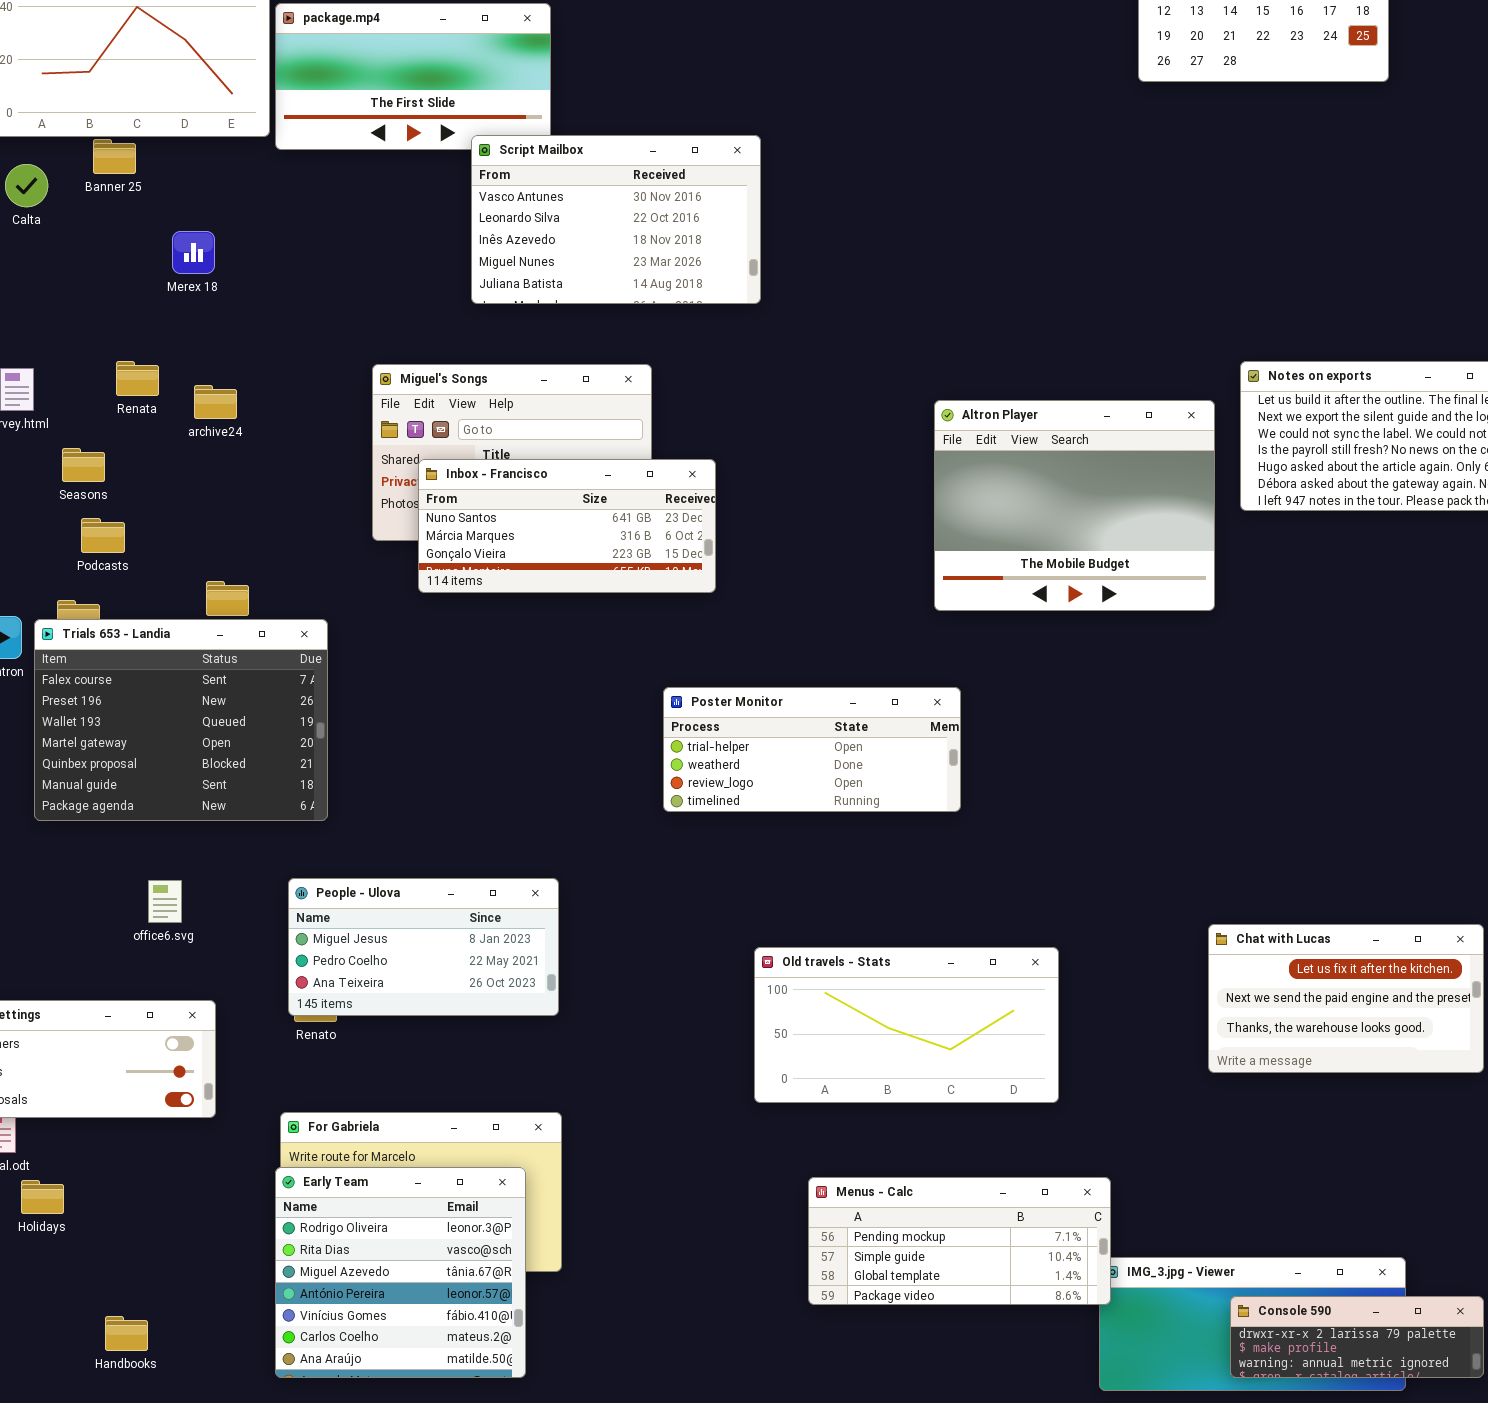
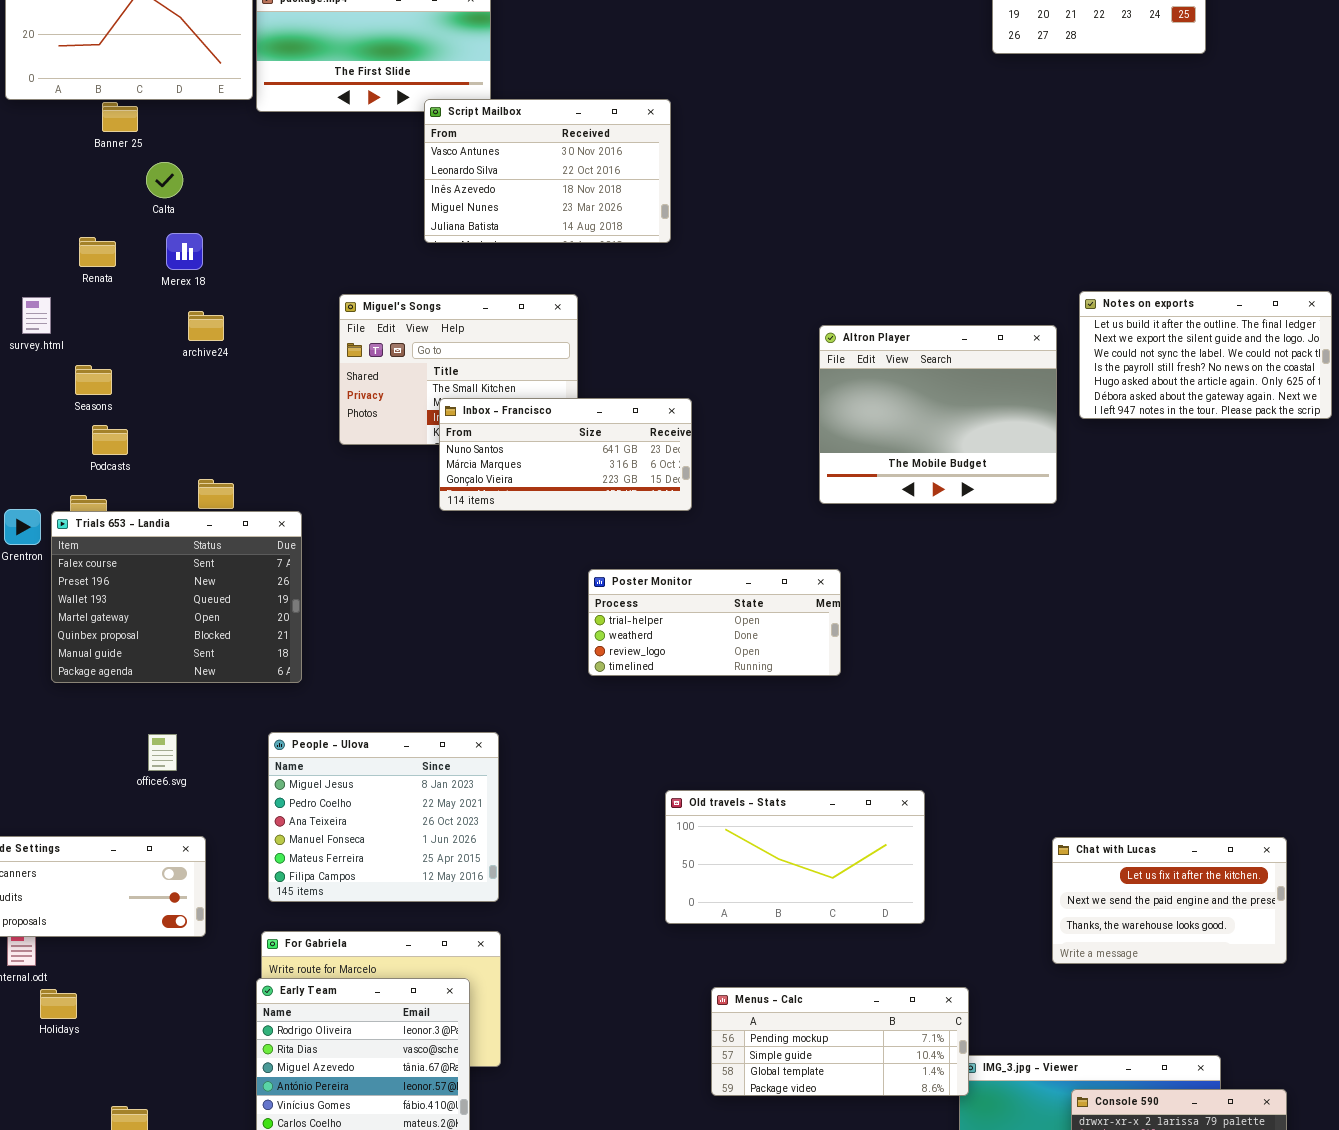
Calta: [5,164,48,207] -> [146,162,183,198], moved
Merex 18: [172,231,215,274] -> [166,233,203,270], moved
Renata: [116,361,159,396] -> [79,237,116,267], moved
Inbox - Francisco: [418,459,716,593] -> [439,398,692,511], moved
People - Ulova: [288,878,559,1016] -> [268,732,499,902], resized
Chat with Lucas: [1208,924,1484,1073] -> [1052,837,1287,964], moved

